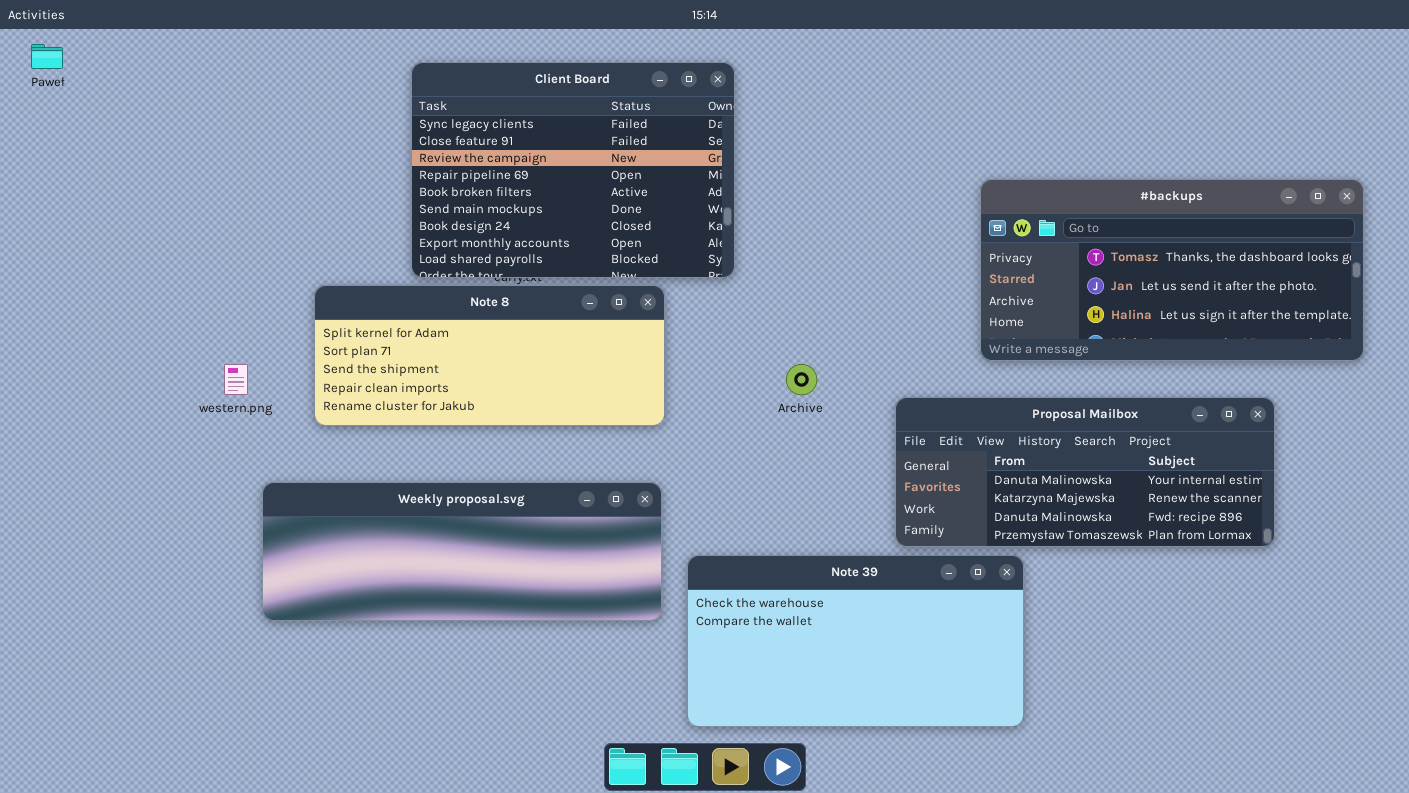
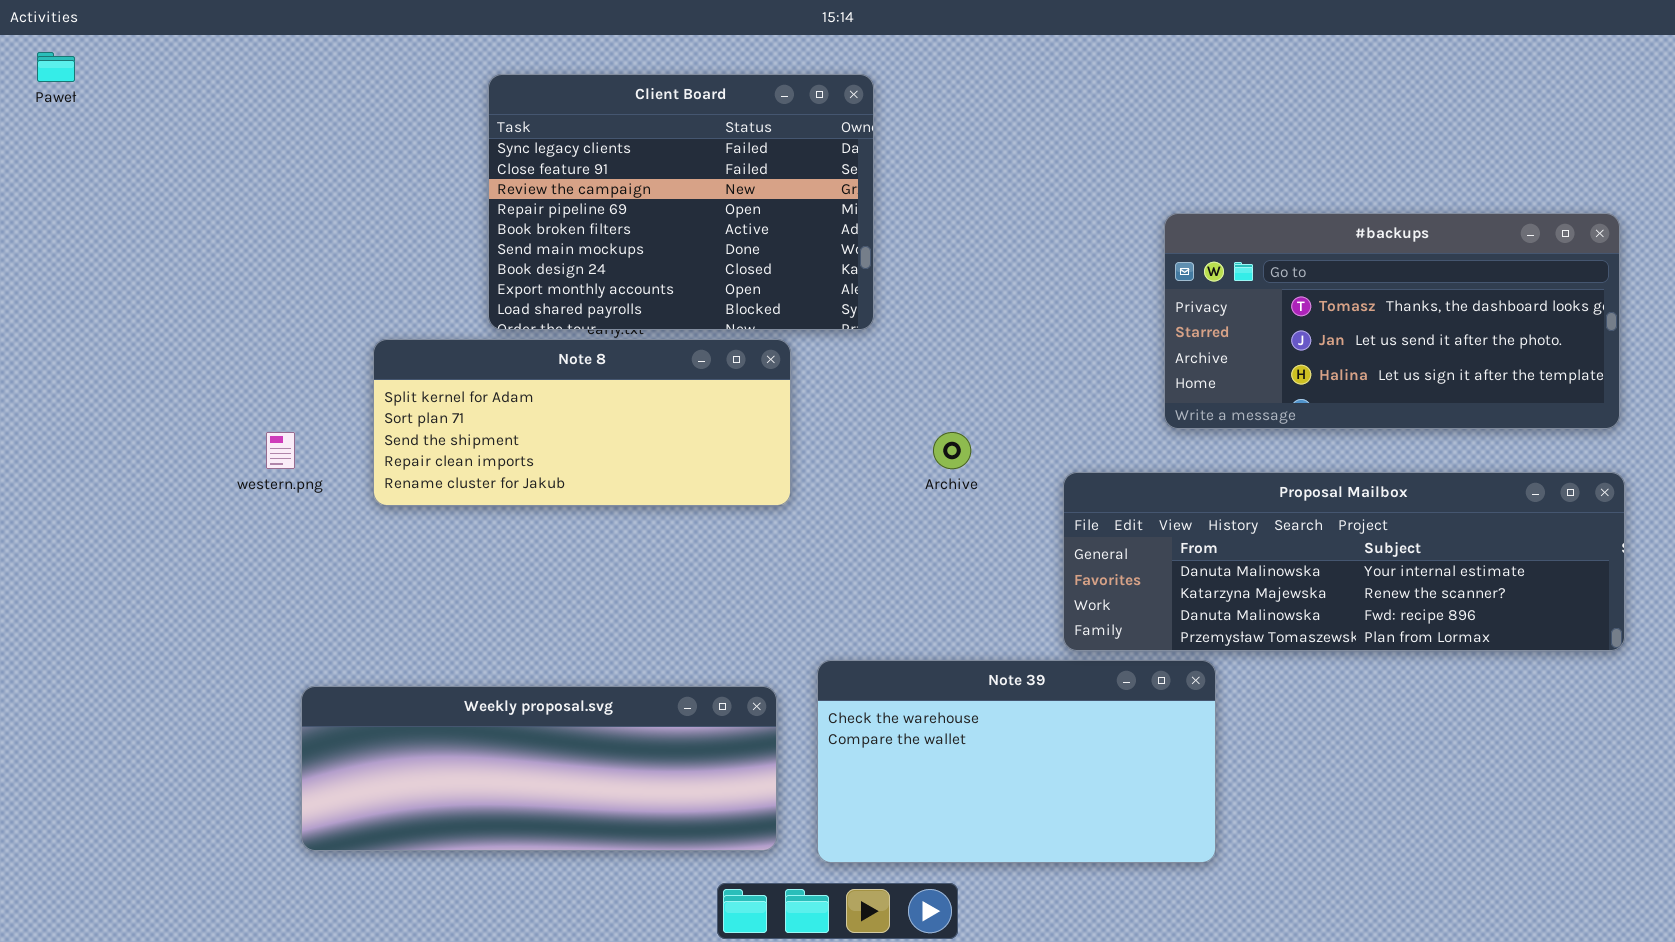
Proposal Mailbox: [895,397,1275,547] -> [1063,472,1625,651], resized
Weekly proposal.svg: [262,482,662,621] -> [301,686,777,851], moved

